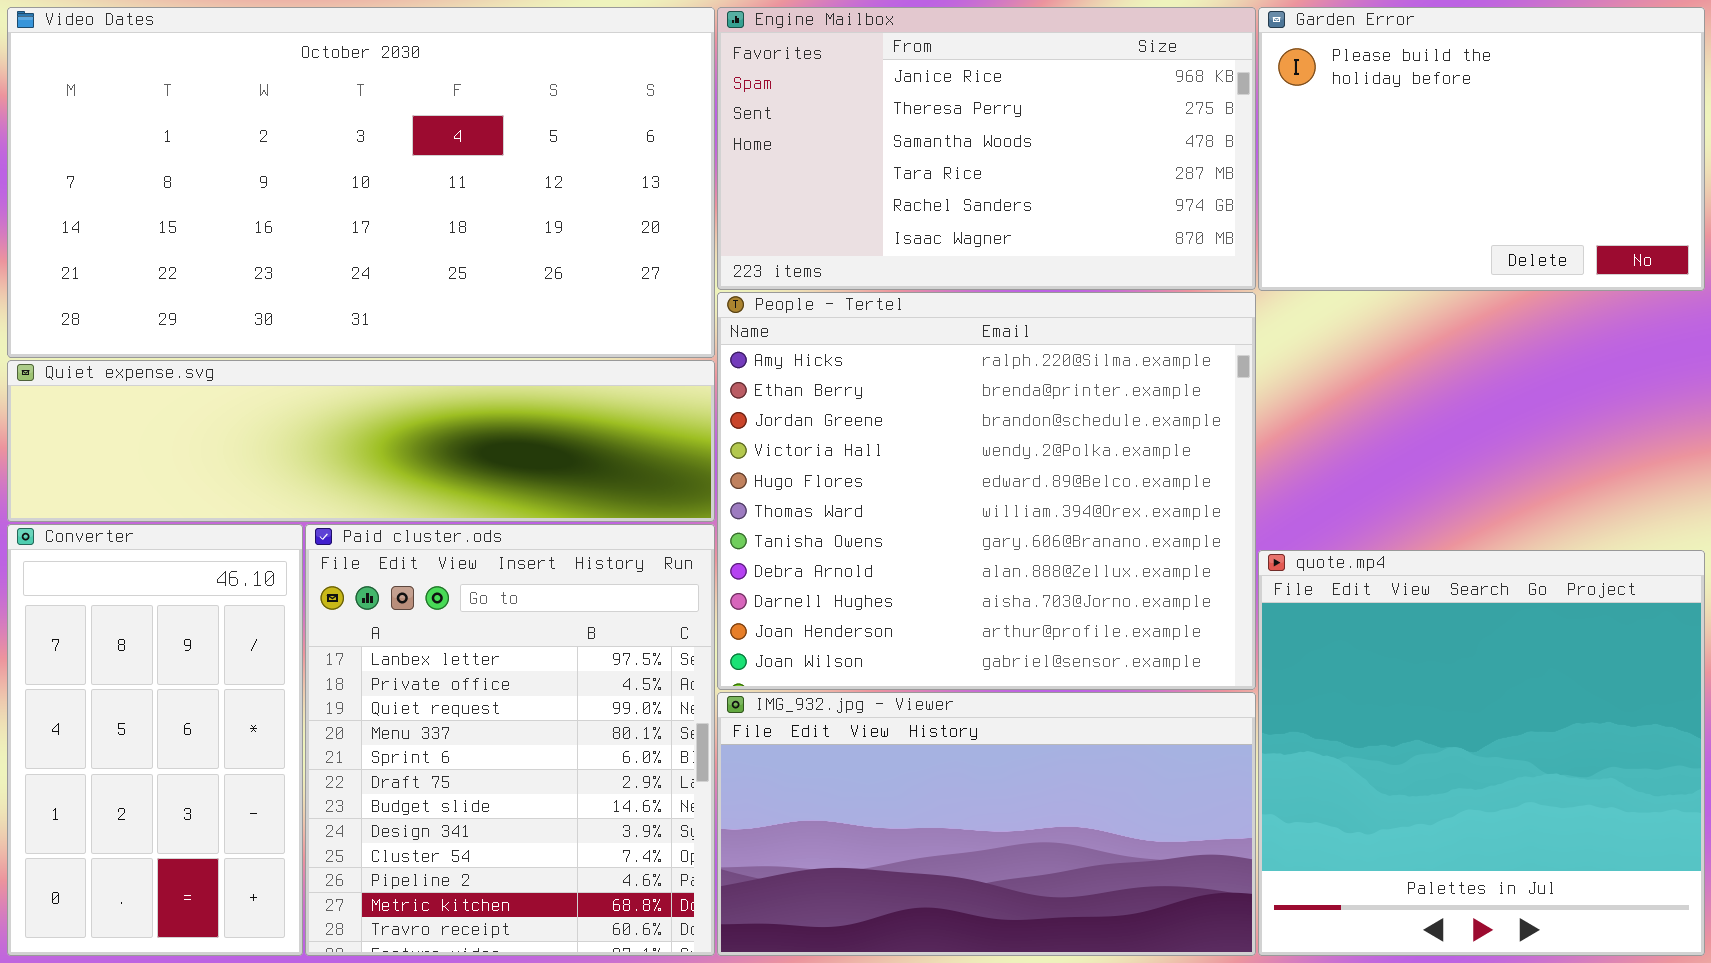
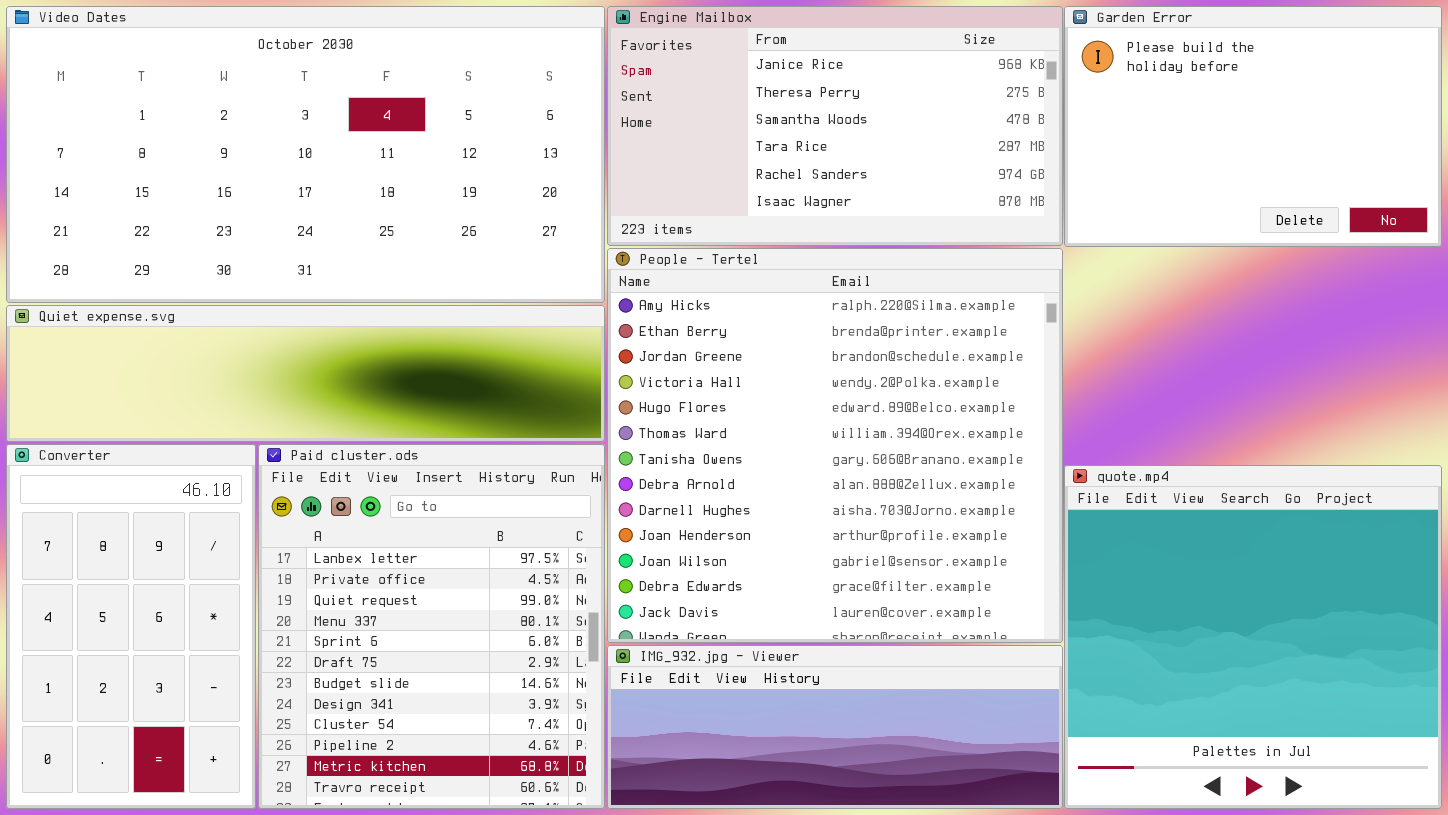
People - Tertel: [717,292,1256,690] -> [607,248,1063,643], resized
IMG_932.jpg - Viewer: [717,692,1256,956] -> [607,645,1063,809], resized

